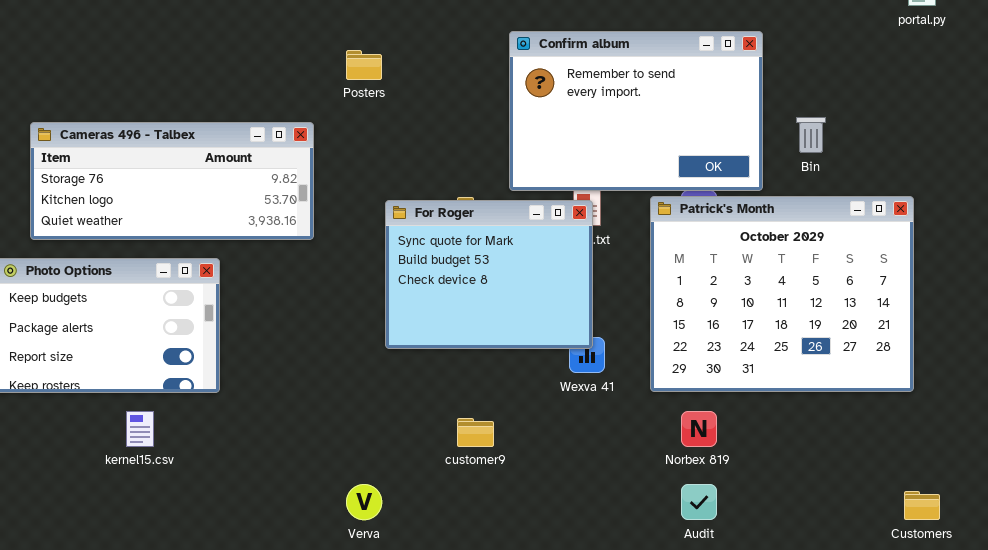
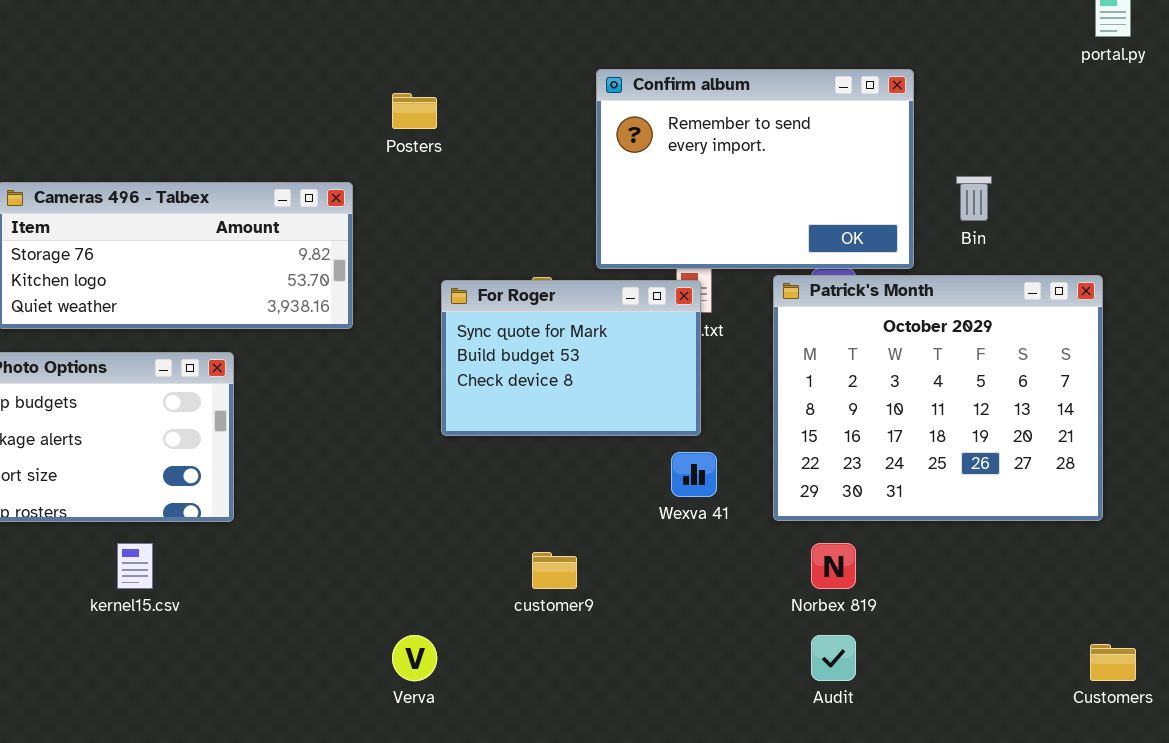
For Roger: [385,200,593,349] -> [441,280,701,436], resized

